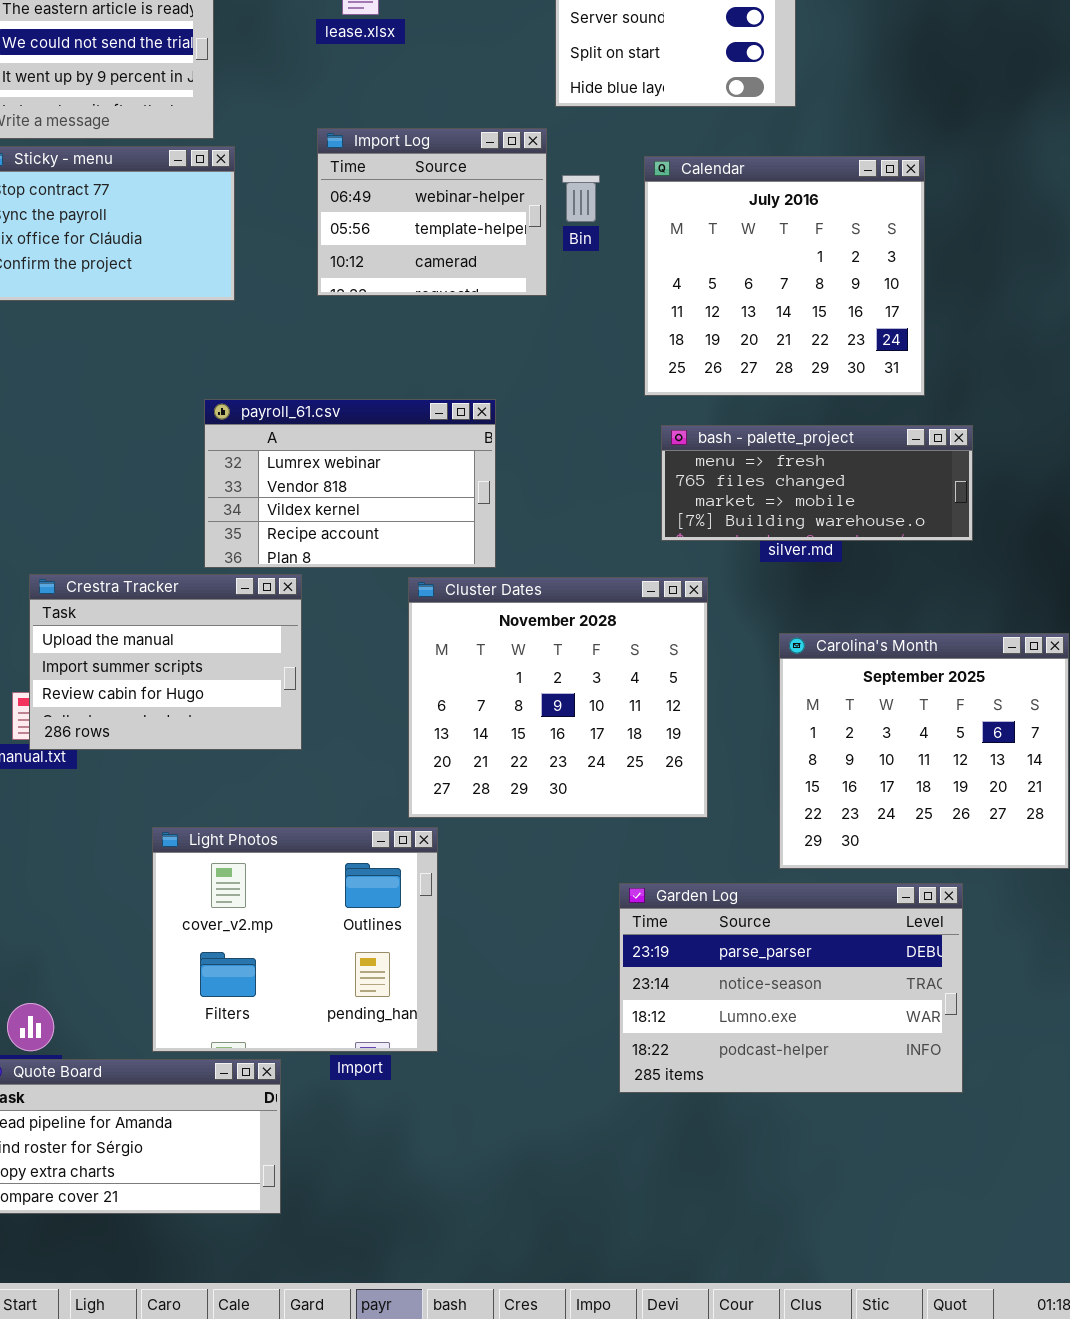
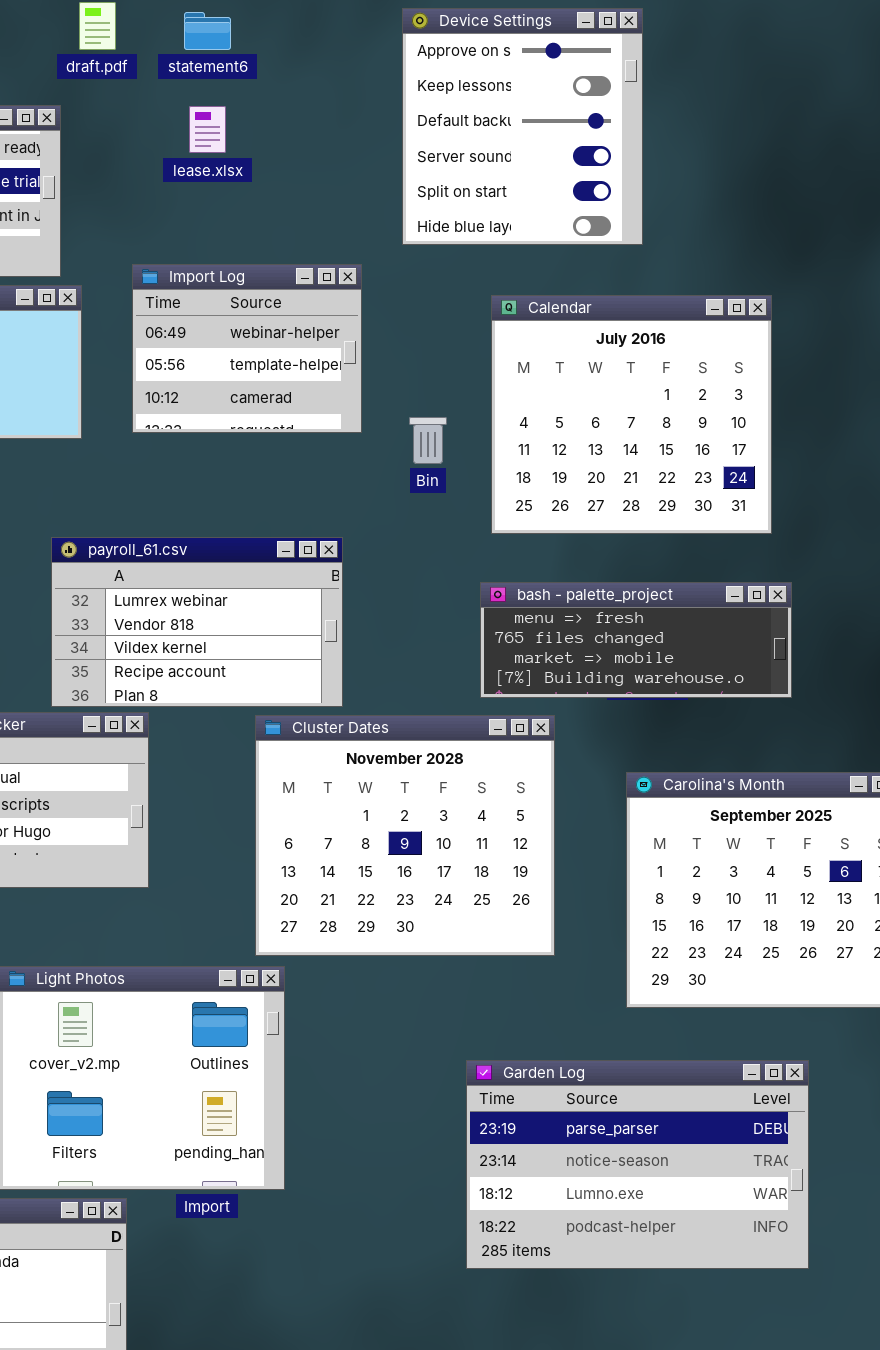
Import Log: [317,128,547,296] -> [132,264,362,433], moved
Bin: [562,175,600,222] -> [409,417,447,464], moved
bash - palette_project: [661,425,973,541] -> [480,582,792,698], moved
Garden Log: [619,883,963,1093] -> [466,1060,809,1269], moved

